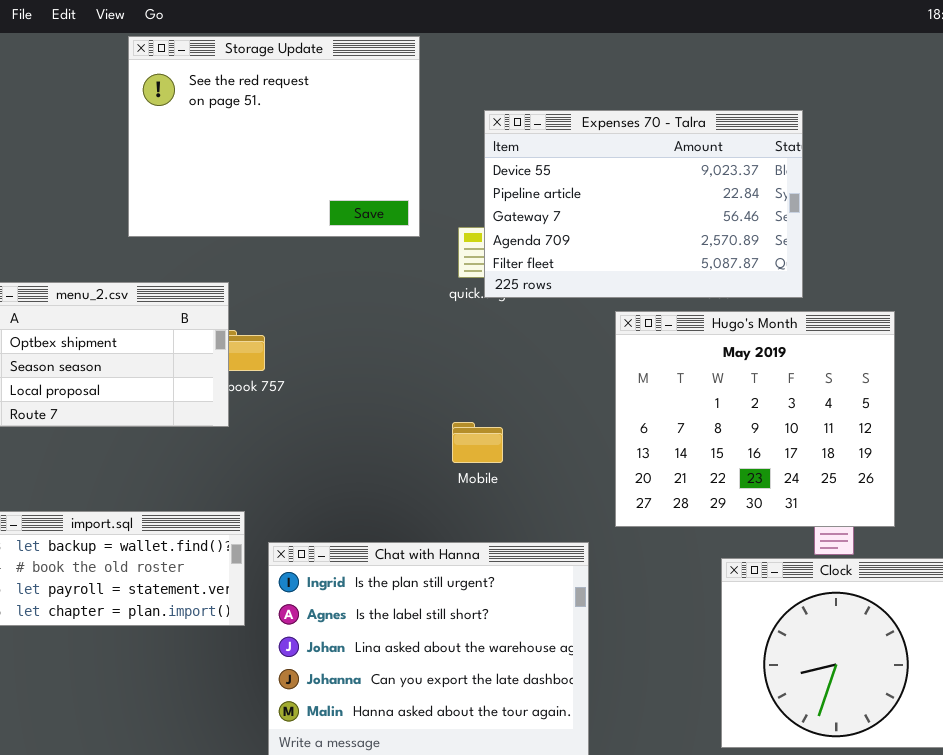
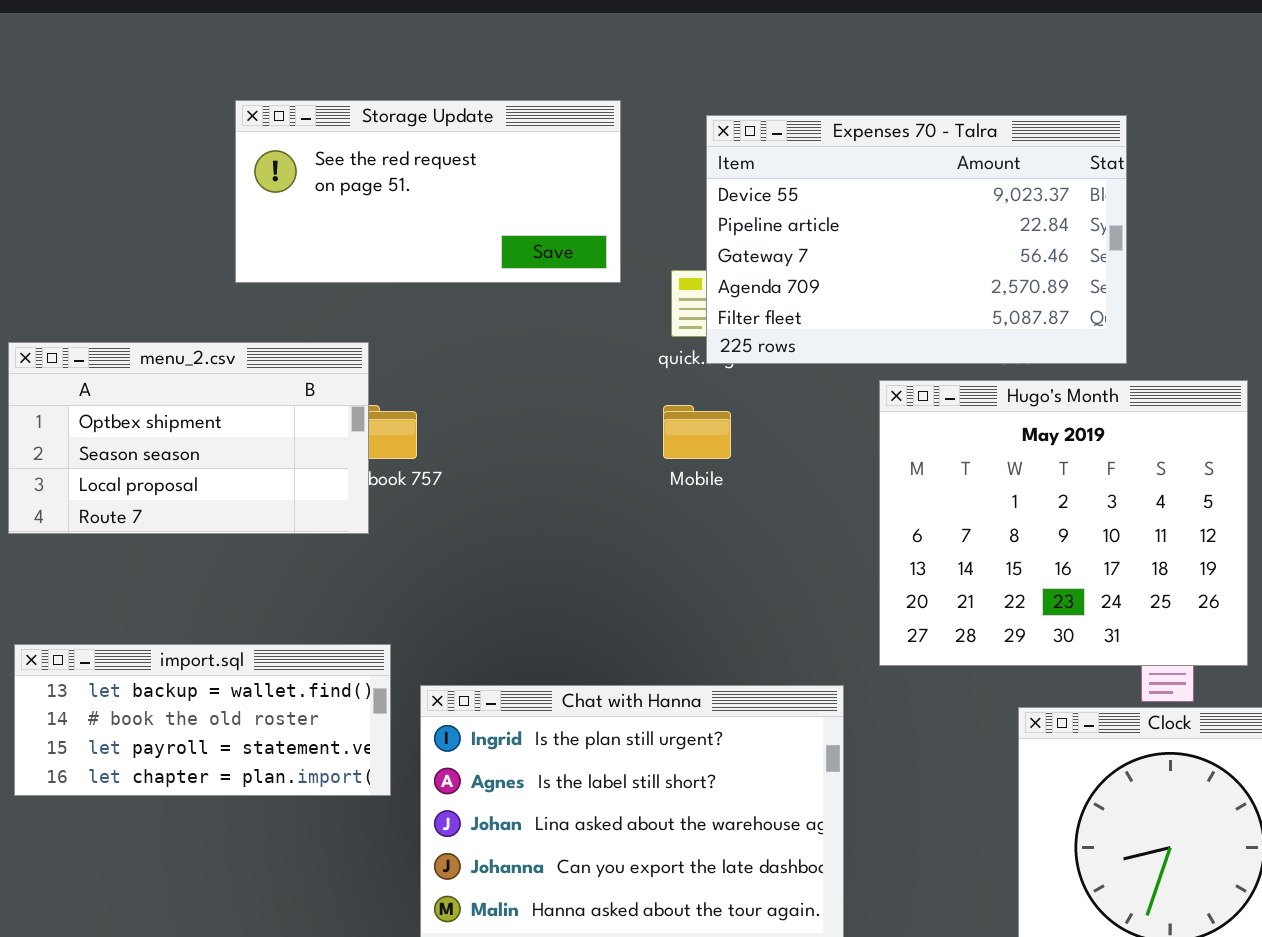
Storage Update: [128,36,420,237] -> [235,100,621,283], resized
Mobile: [452,422,503,463] -> [663,405,731,459], moved

